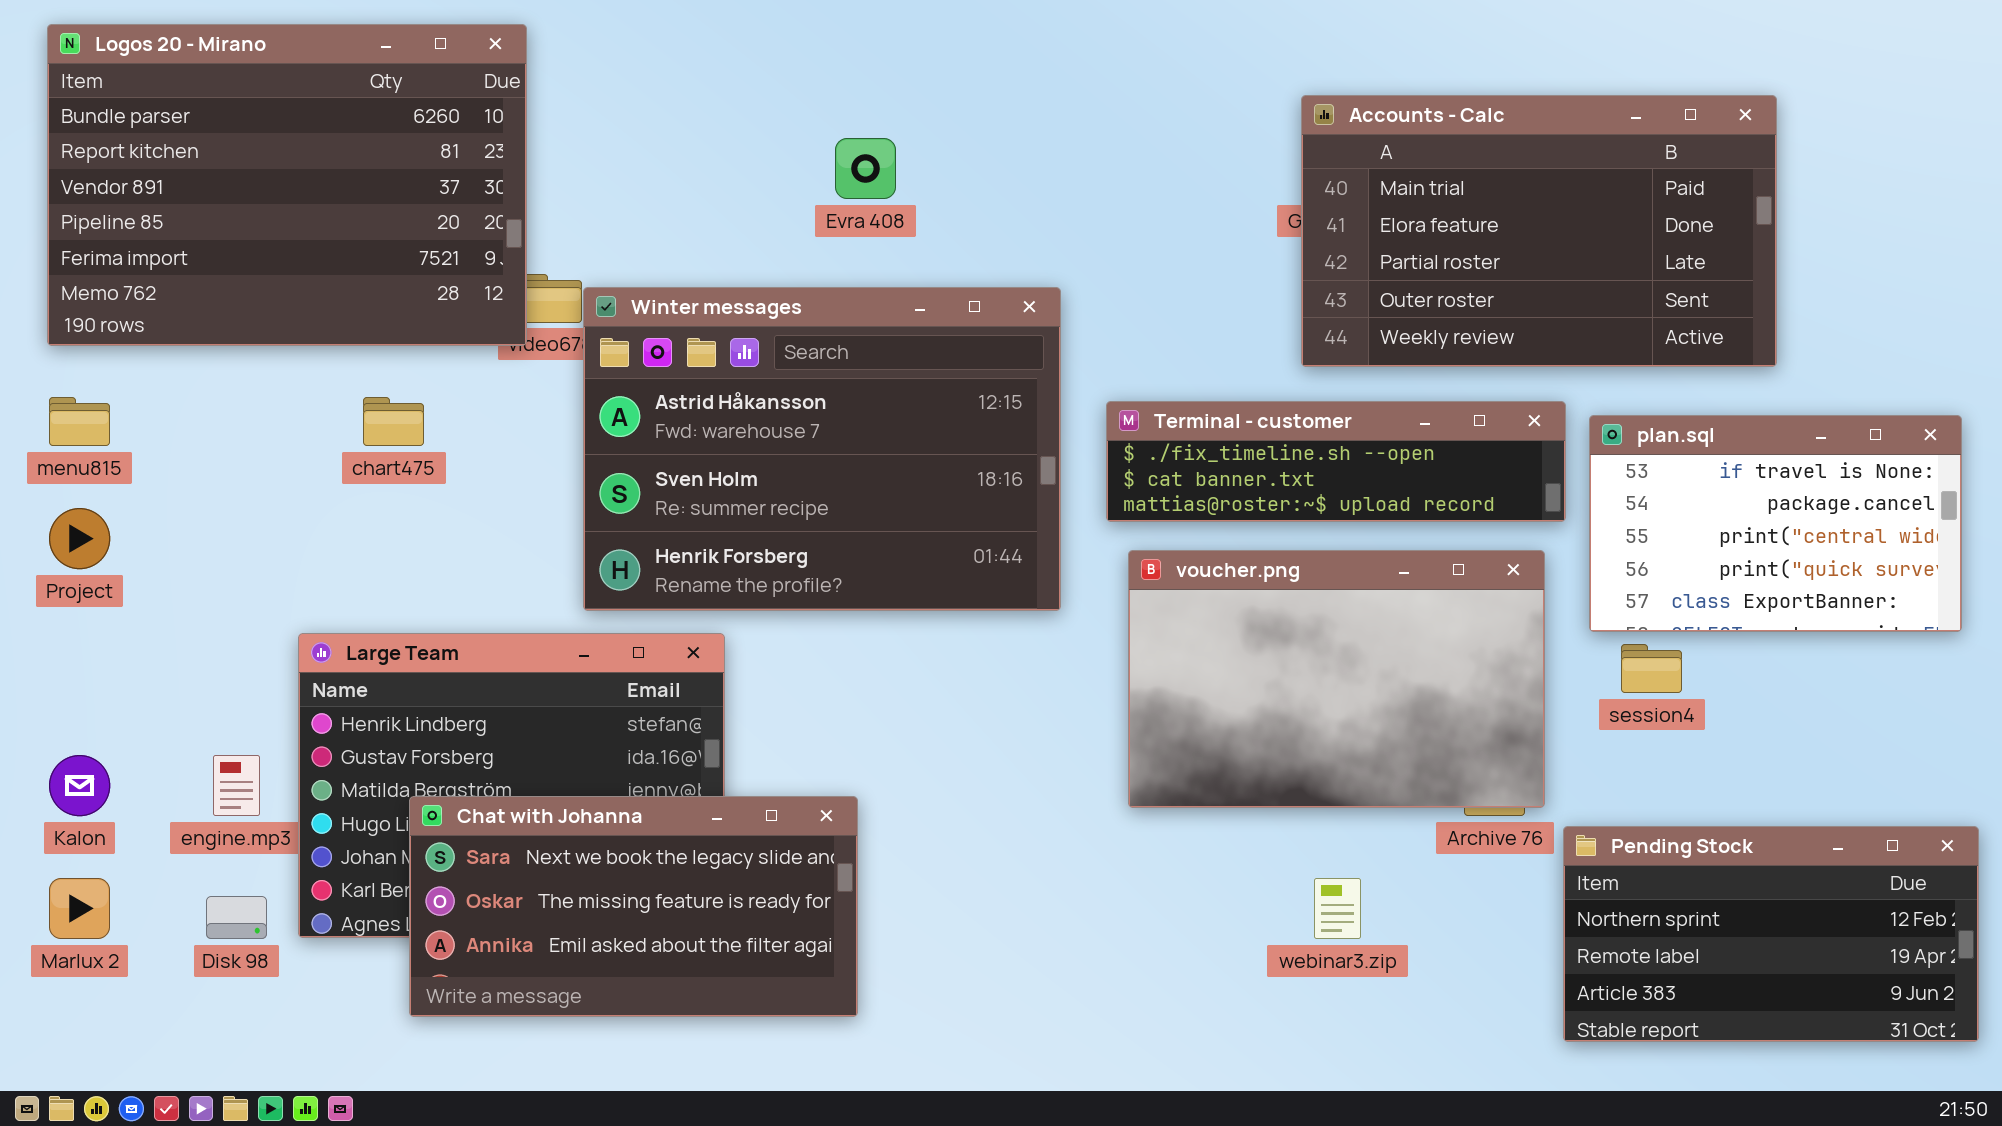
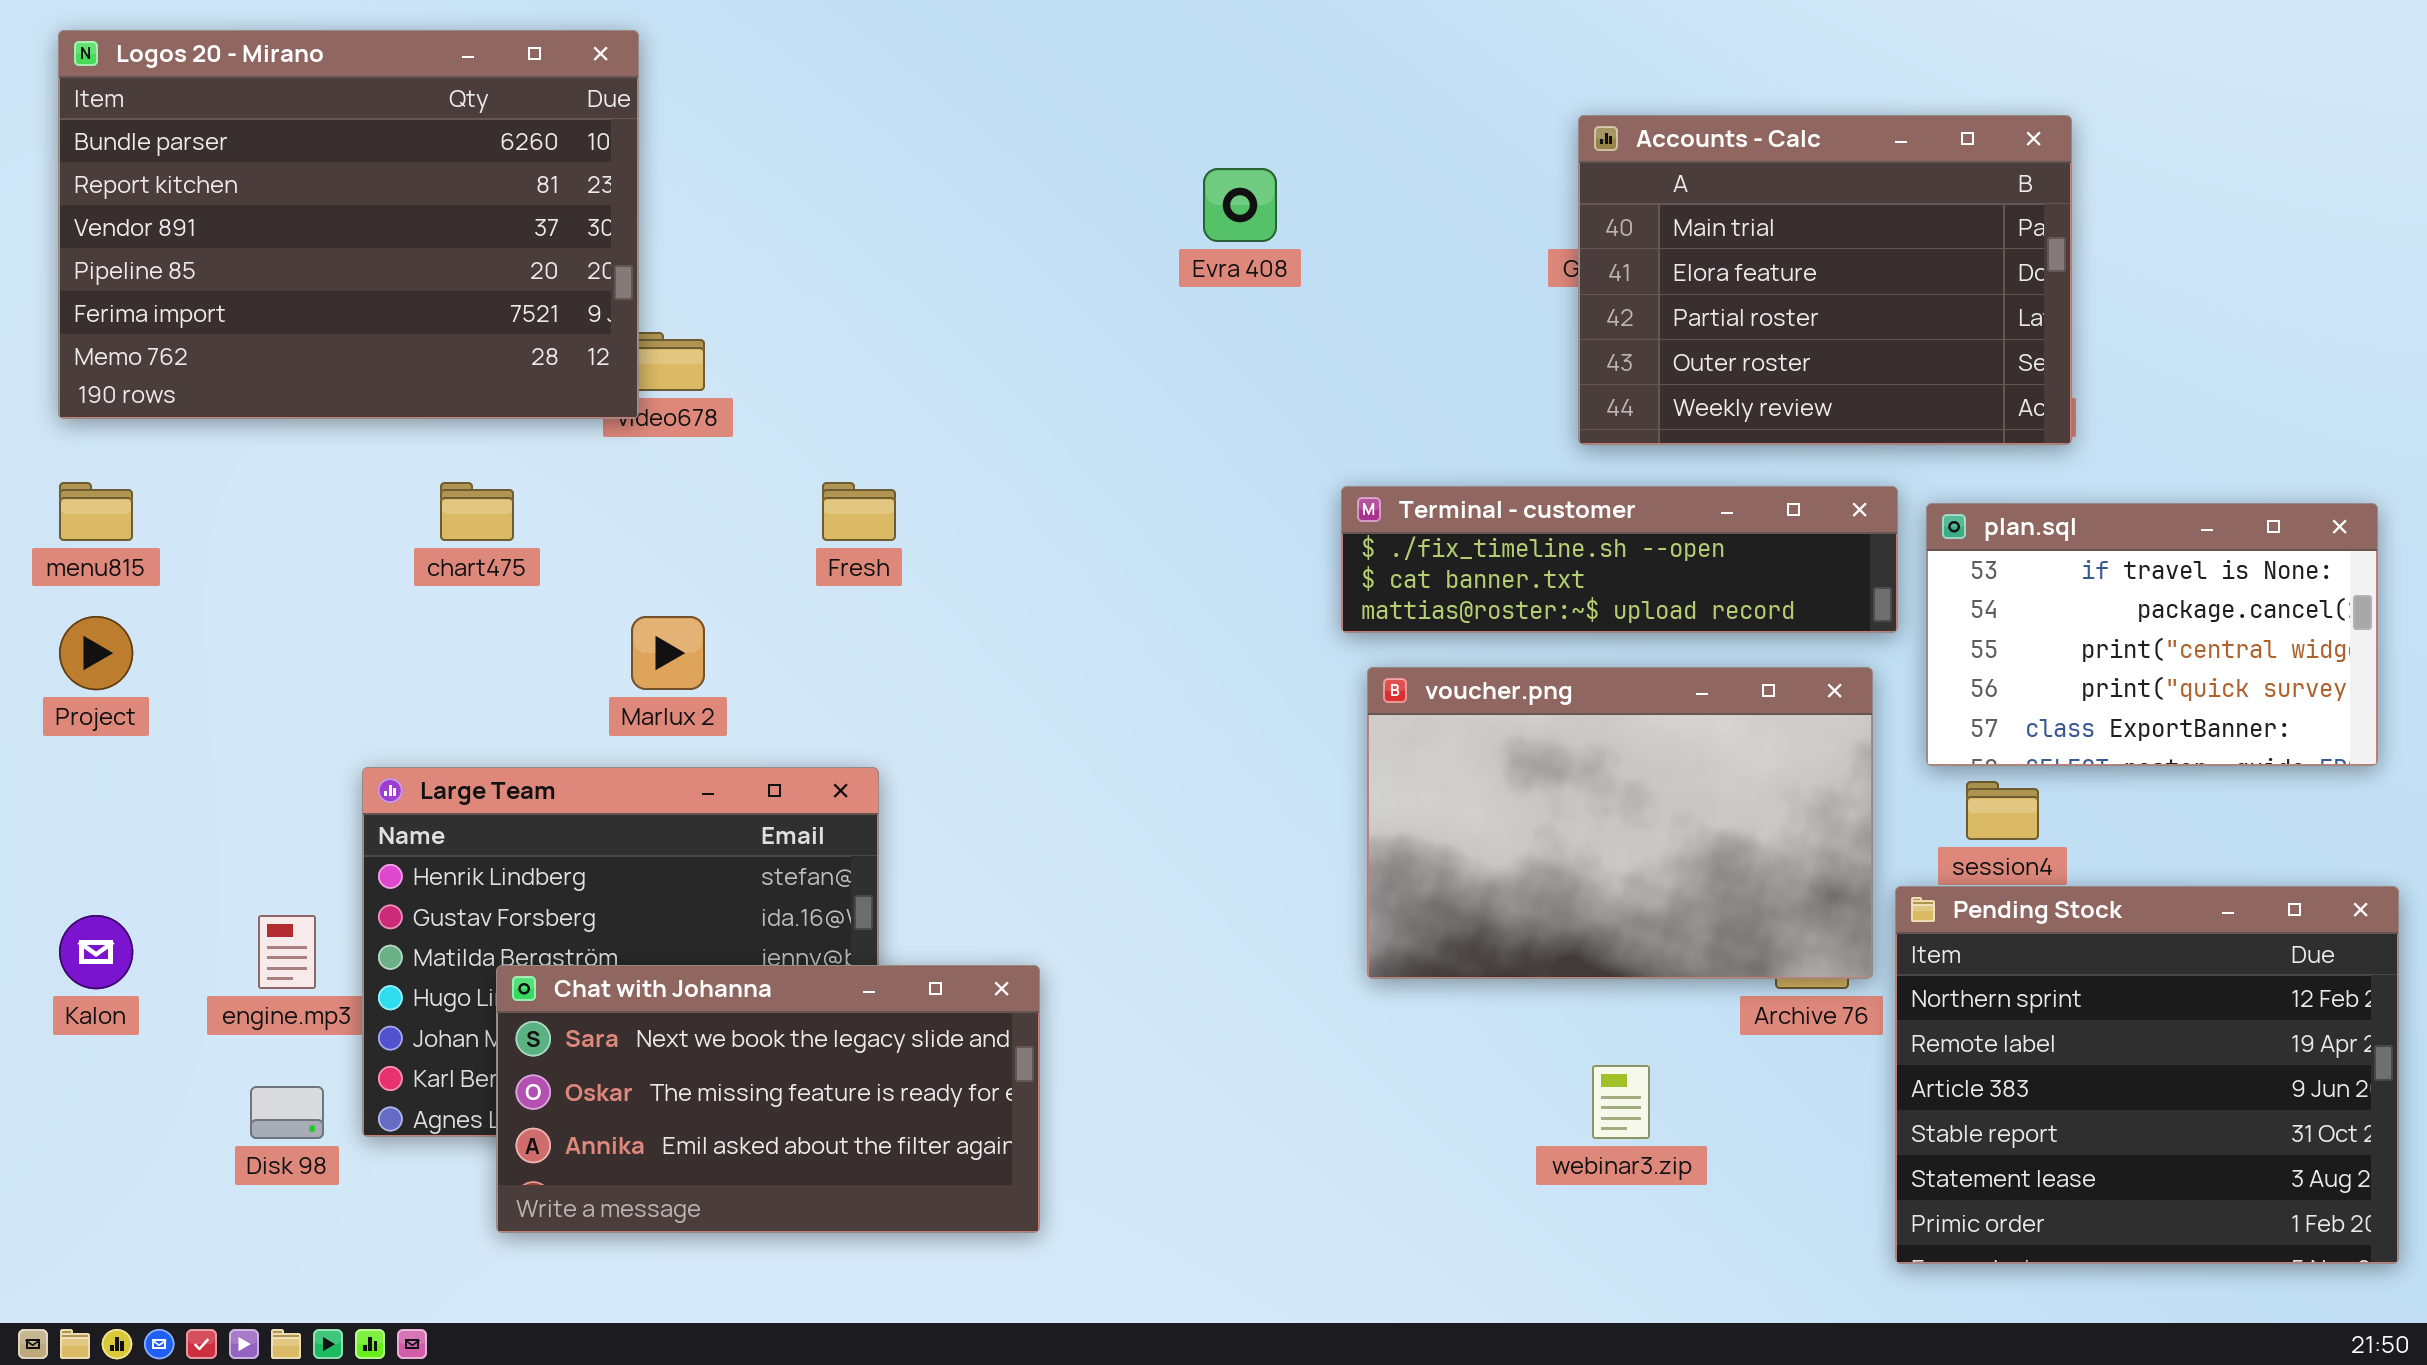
Accounts - Calc: [1301,95,1777,367] -> [1578,115,2072,445], resized
Evra 408: [835,138,896,199] -> [1203,168,1277,242], moved
Winter messages: [583,287,1061,611] -> none, closed
Pending Stock: [1563,826,1979,1042] -> [1895,886,2399,1264], resized
Marlux 2: [49,878,110,939] -> [631,616,705,690], moved

